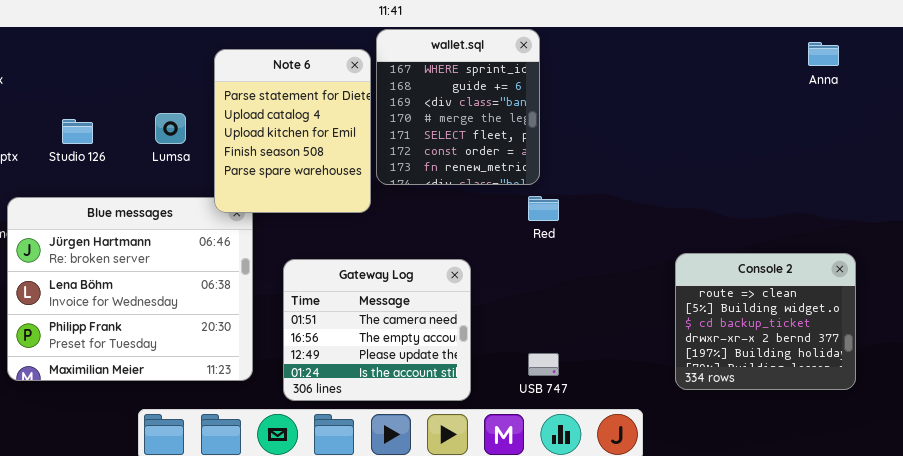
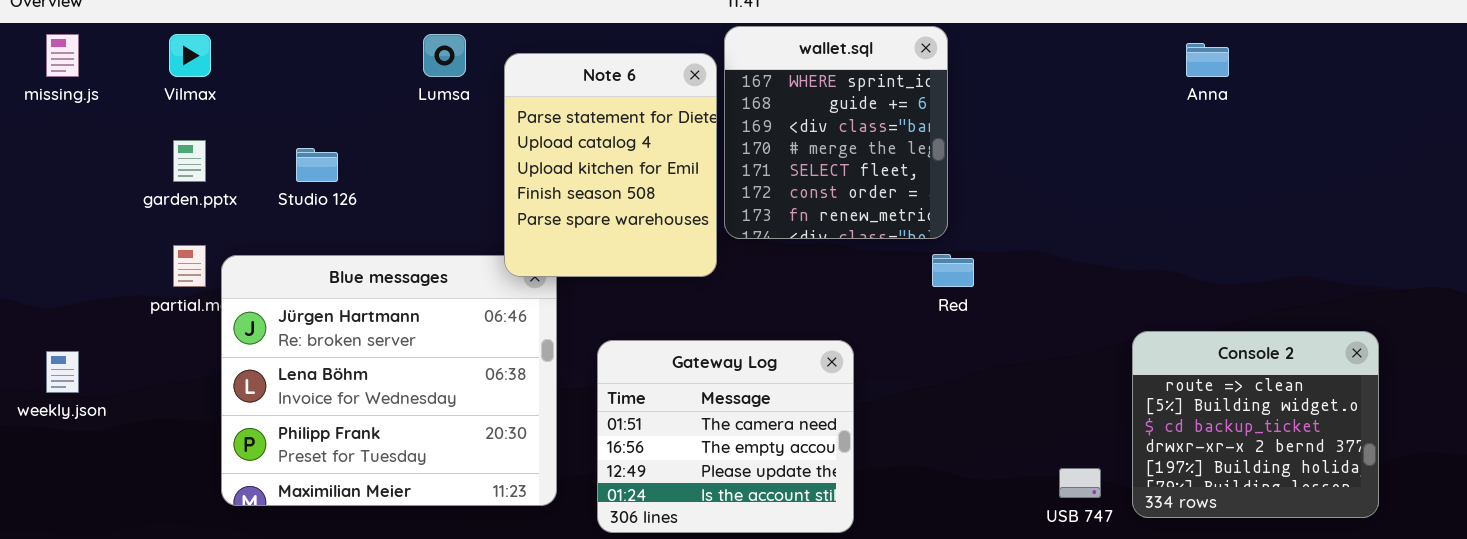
Anna: [808,42,839,66] -> [1186,43,1229,77], moved
Lumsa: [155,113,186,144] -> [423,34,466,77], moved
USB 747: [528,353,559,376] -> [1059,468,1101,498], moved

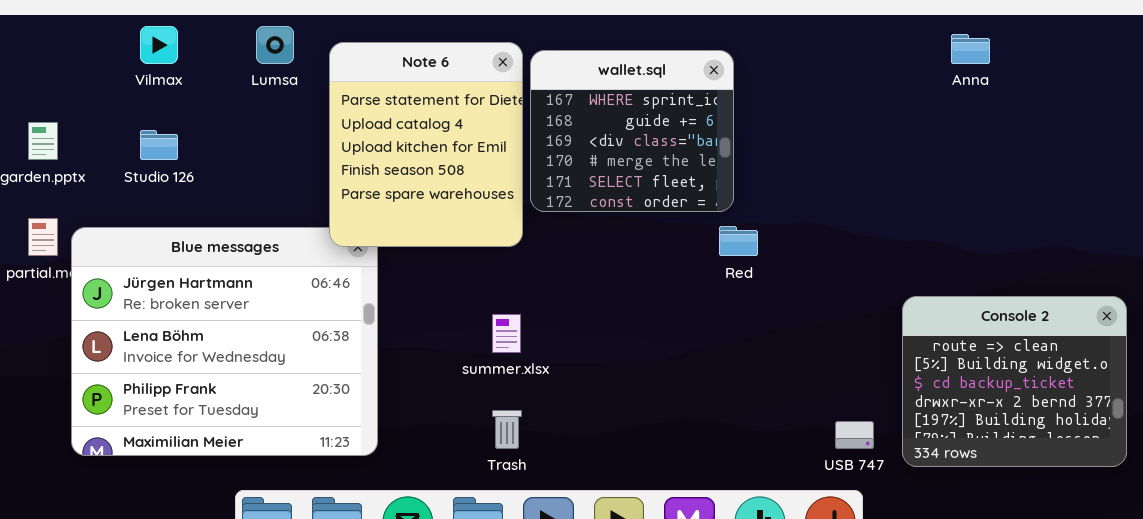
wallet.sql: [724,26,948,239] -> [530,50,734,212], resized
Vilmax: [169,34,211,77] -> [140,26,178,64], moved
Gateway Log: [597,340,854,533] -> none, closed

